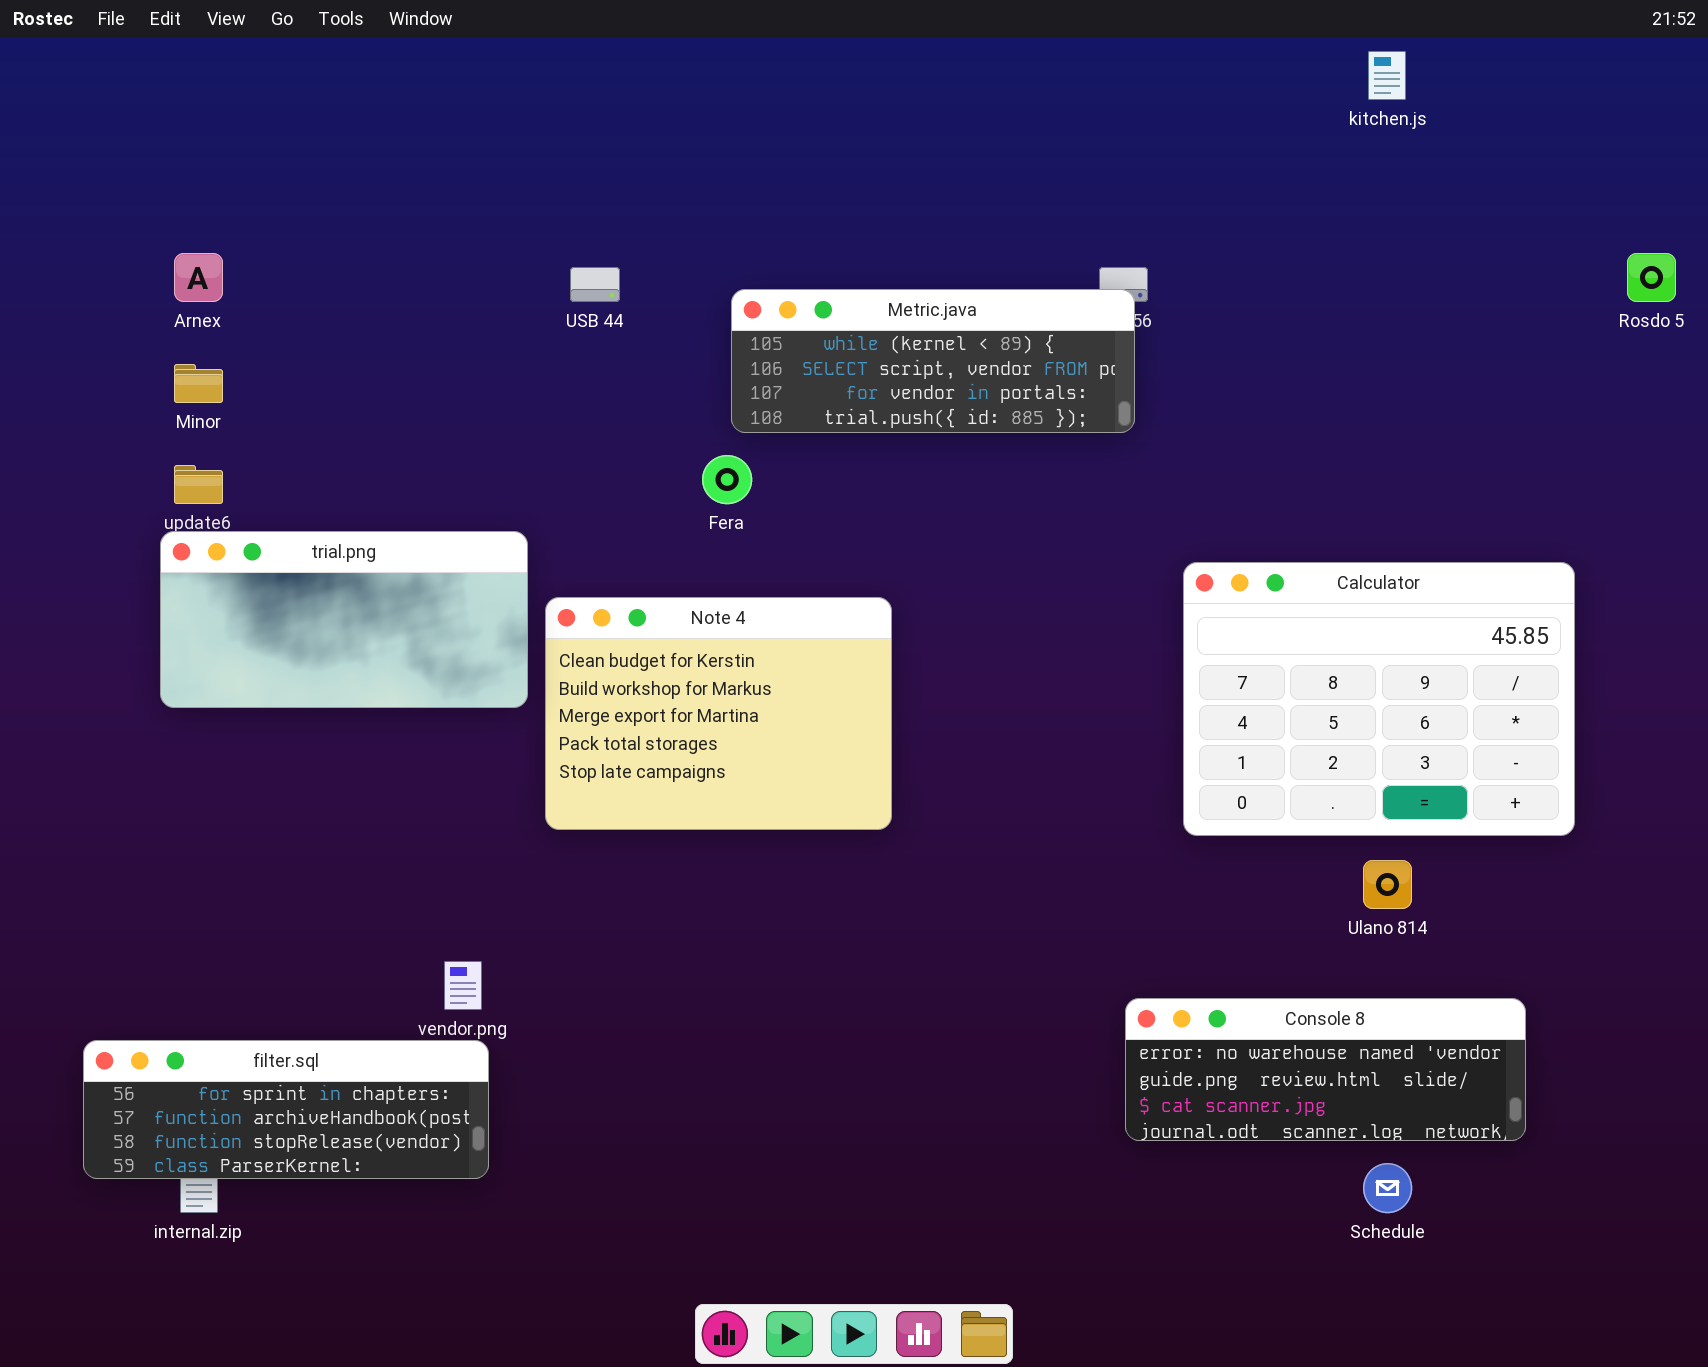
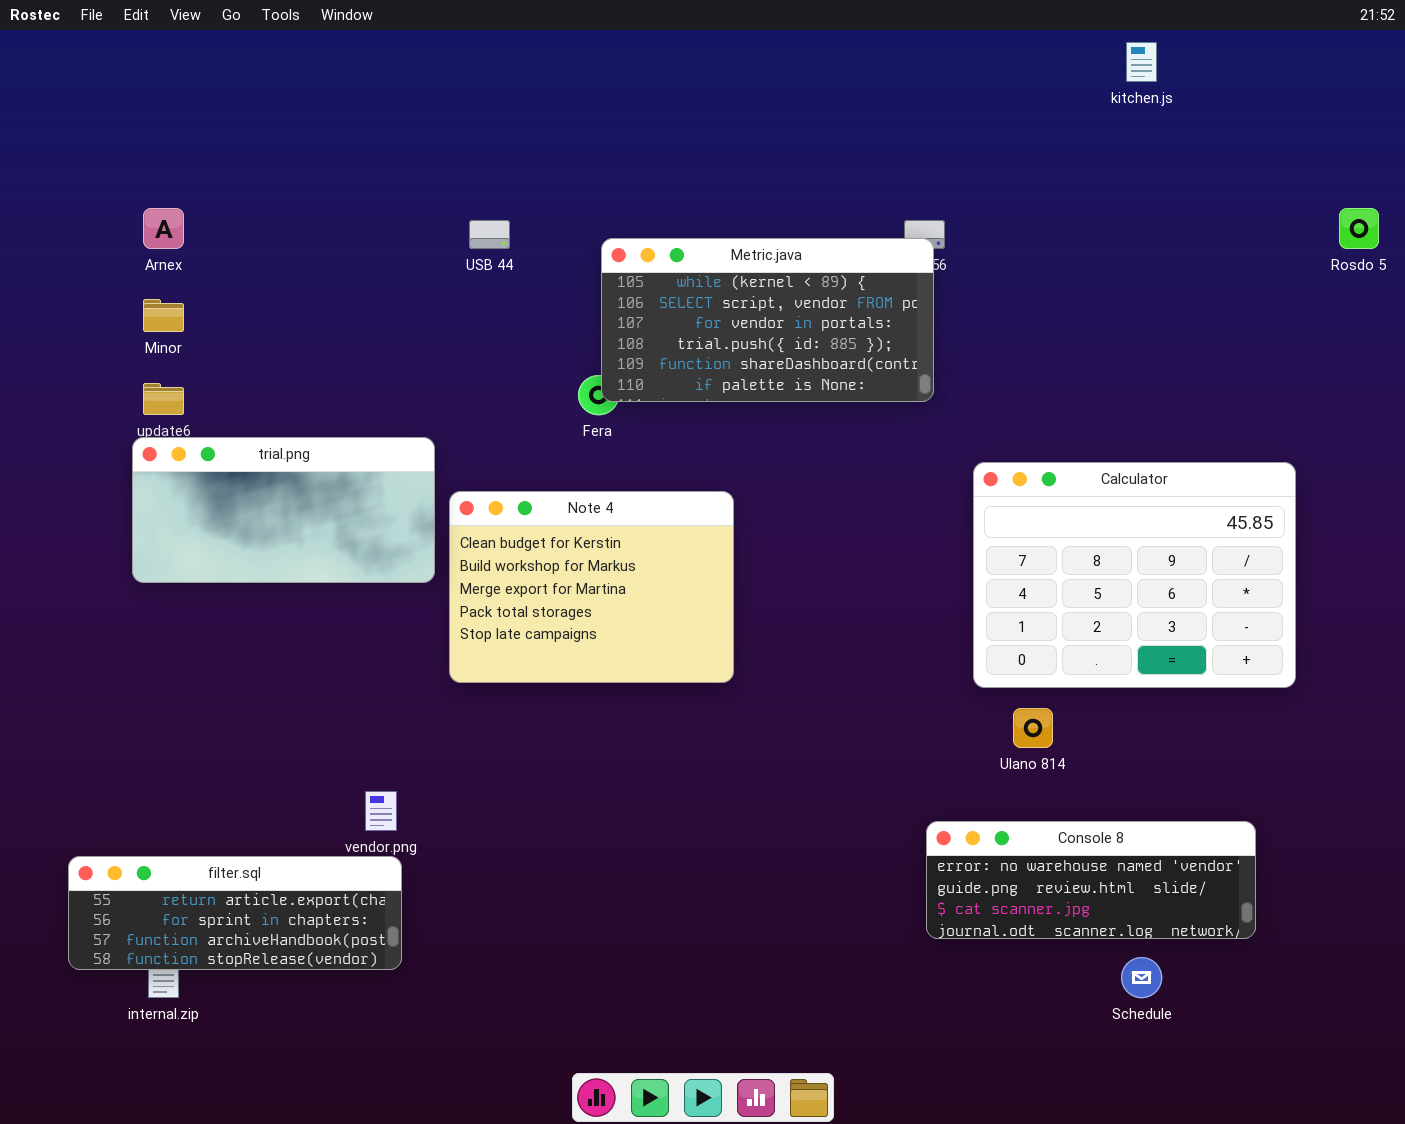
Metric.java: [731,289,1135,433] -> [601,238,934,402], resized
Ulano 814: [1363,860,1412,909] -> [1013,708,1053,748], moved
filter.sql: [83,1040,489,1179] -> [68,856,402,970], scrolled up 1 row

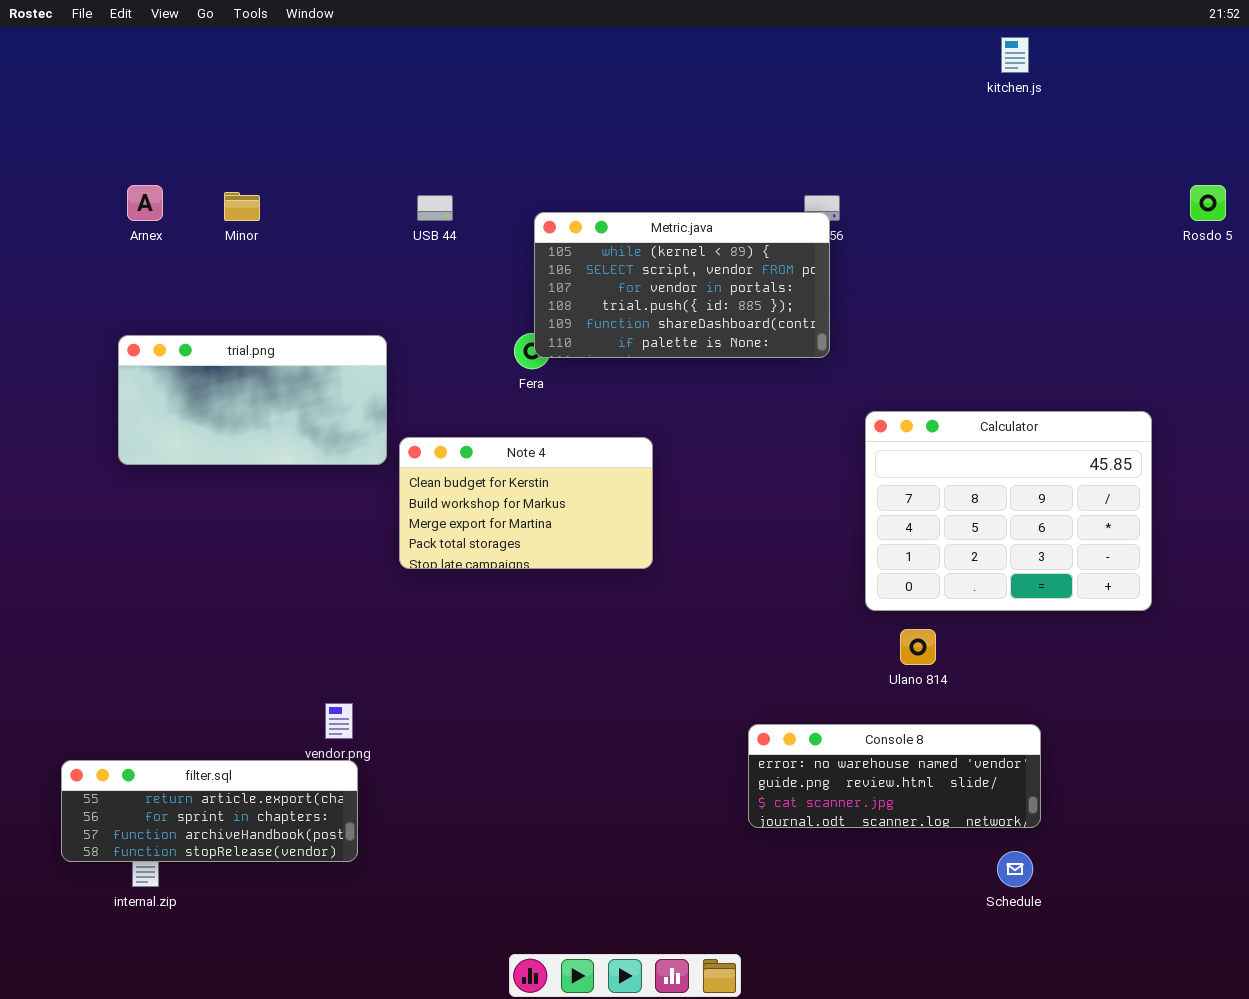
Minor: [143,299,184,332] -> [224,192,260,221], moved
trial.png: [132,437,435,583] -> [118,335,387,465], moved
Note 4: [449,491,734,683] -> [399,437,653,569], resized
Console 8: [926,821,1256,939] -> [748,724,1041,828], moved

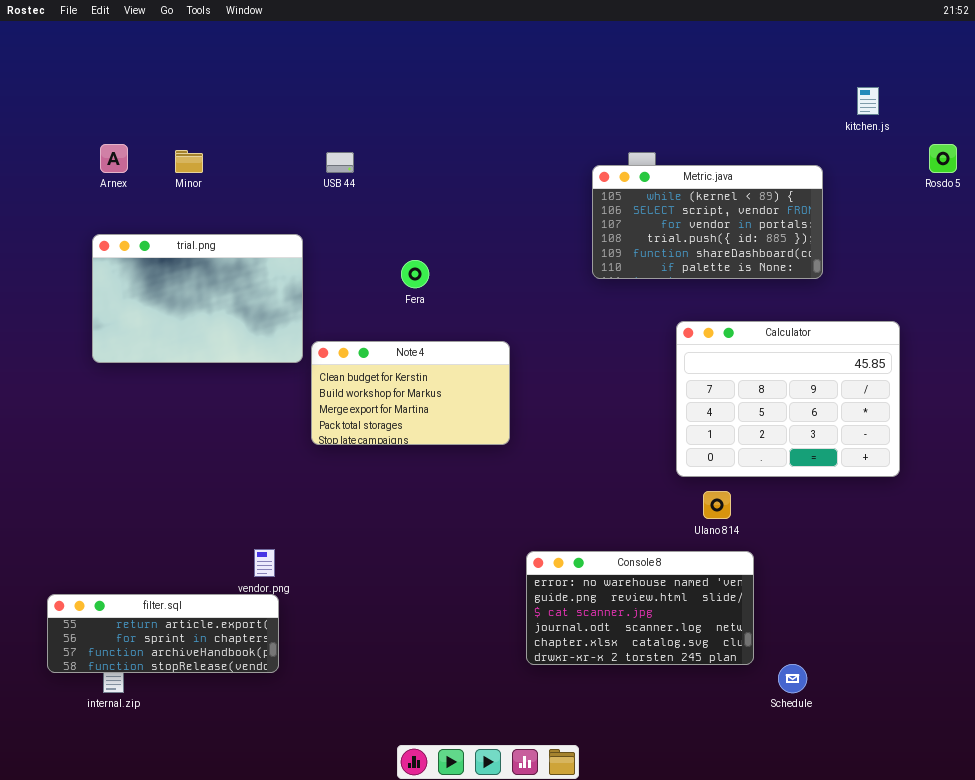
kitchen.js: [1001,37,1029,73] -> [857,87,879,115], moved
Metric.java: [534,212,830,358] -> [592,165,823,279], moved
trial.png: [118,335,387,465] -> [92,234,303,363], resized
Console 8: [748,724,1041,828] -> [526,551,754,665], moved, resized

